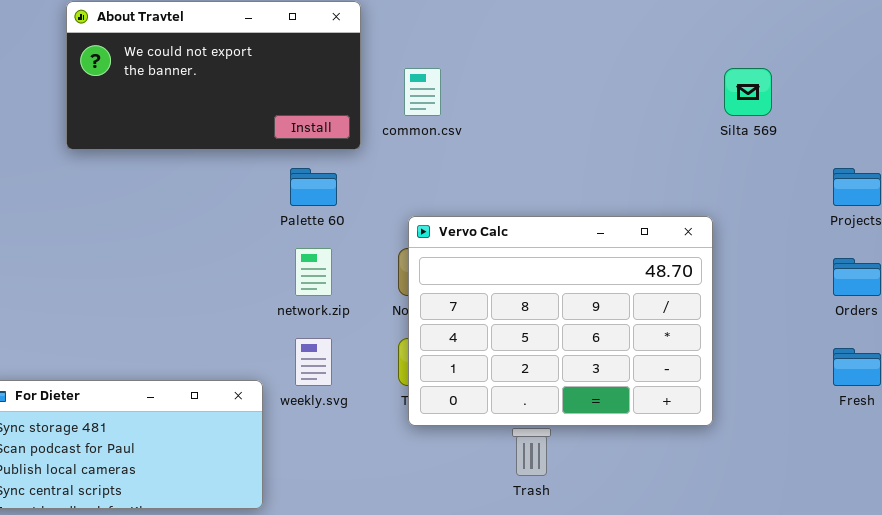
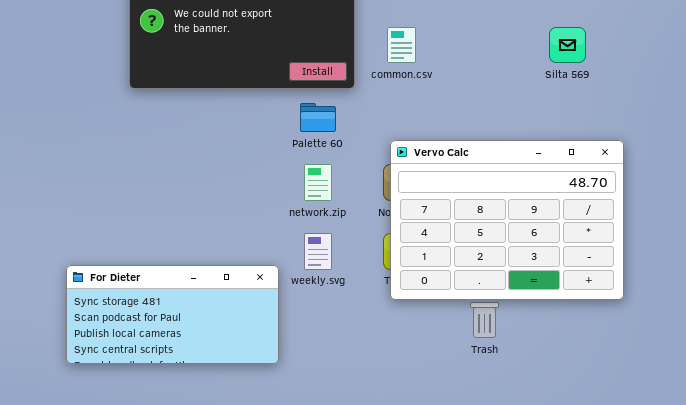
Silta 569: [724,68,772,116] -> [549,27,586,63], moved

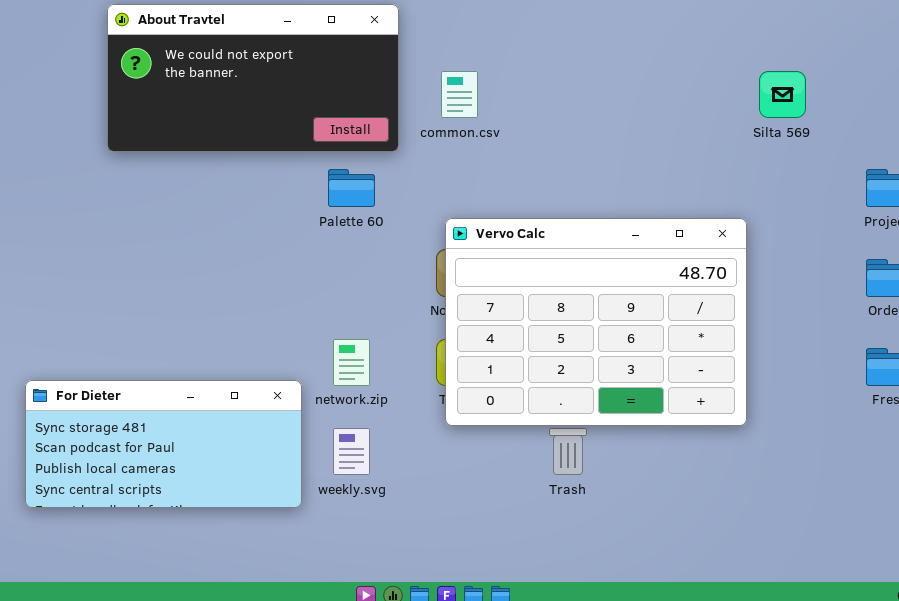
Silta 569: [549,27,586,63] -> [759,71,806,118], moved
network.zip: [304,164,332,201] -> [333,339,370,386], moved
weekly.svg: [304,233,332,270] -> [333,428,370,475], moved

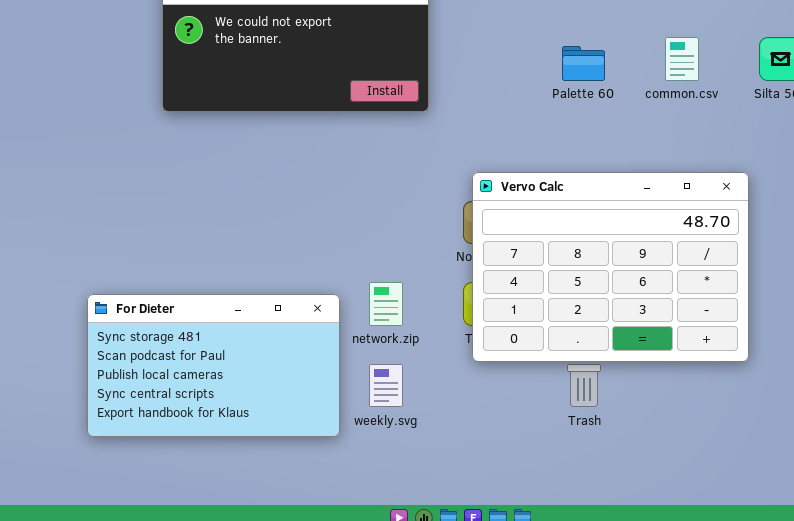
common.csv: [441,71,478,118] -> [665,37,699,81], moved
Palette 60: [328,169,375,207] -> [562,46,605,81], moved
For Dieter: [25,380,302,508] -> [87,294,340,437], resized

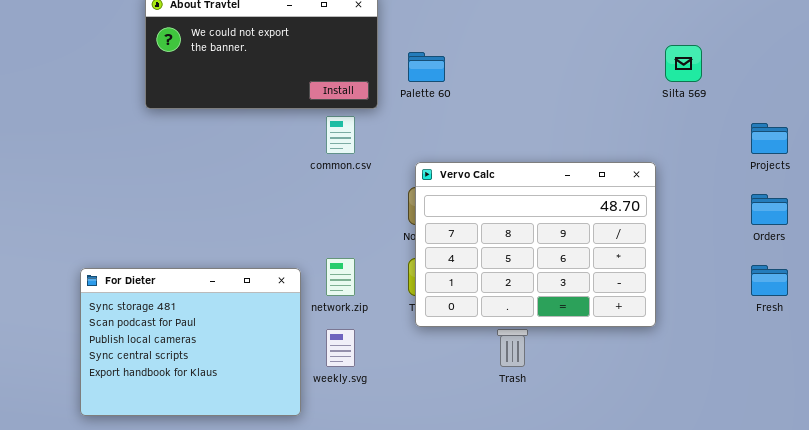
common.csv: [665,37,699,81] -> [326,116,355,154], moved
Palette 60: [562,46,605,81] -> [408,52,445,82], moved
For Dieter: [87,294,340,437] -> [80,268,301,416], resized

